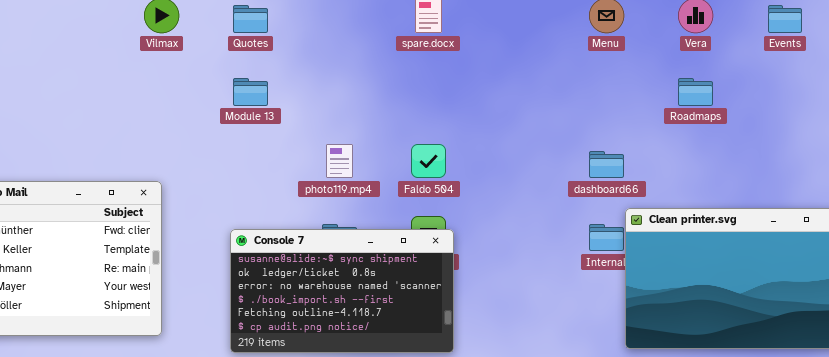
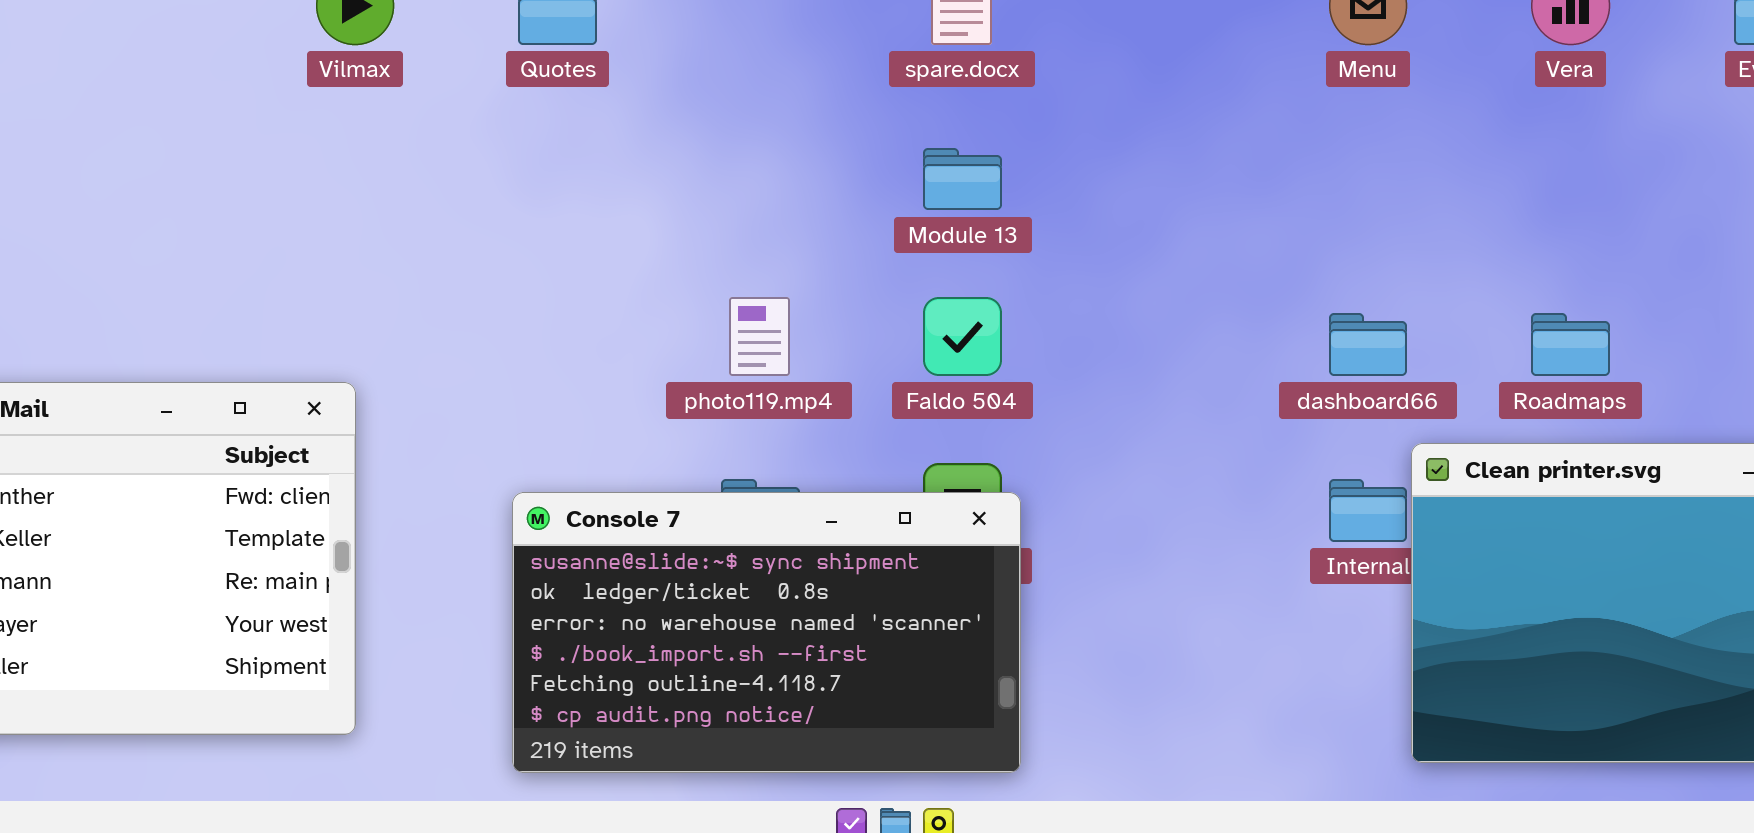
Module 13: [233,78,268,106] -> [923,148,1002,210], moved
Roadmaps: [678,78,713,106] -> [1531,313,1610,376], moved

